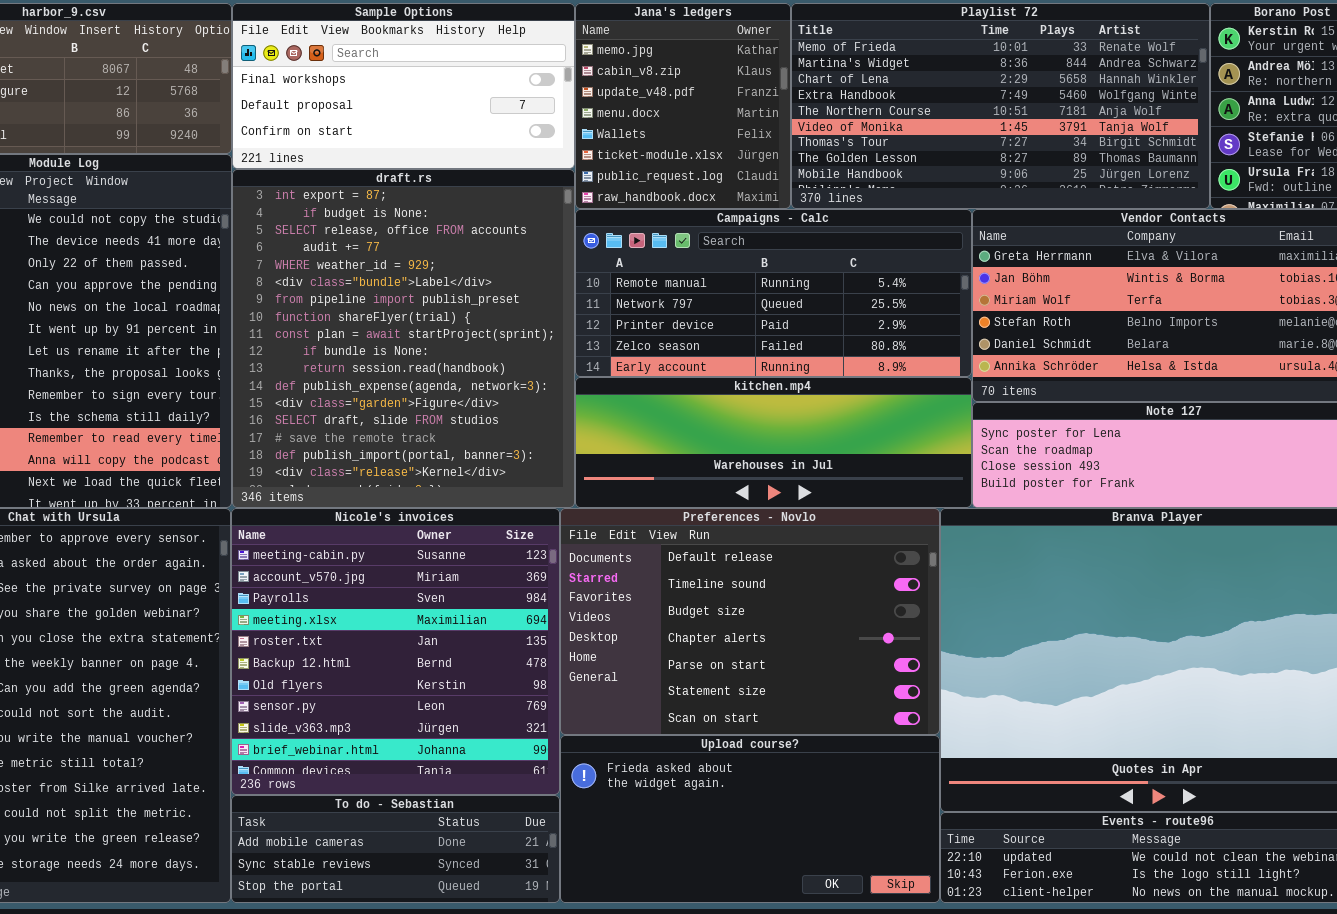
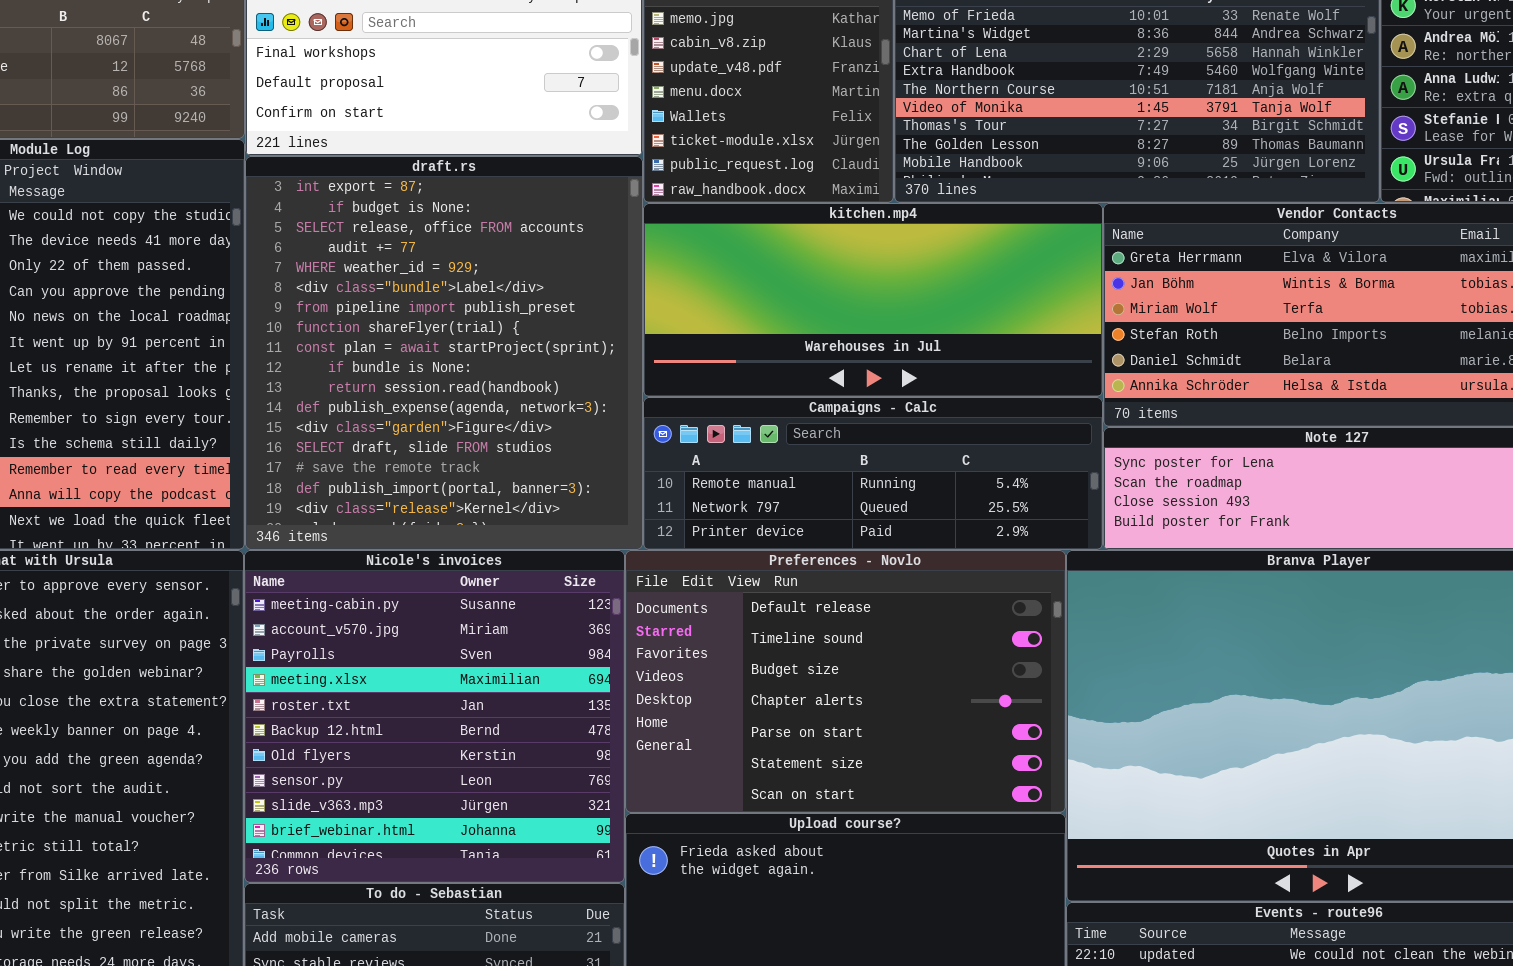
Campaigns - Calc: [575,209,972,377] -> [643,397,1103,550], moved, resized
kitchen.mp4: [575,377,972,508] -> [643,203,1103,397], moved, resized

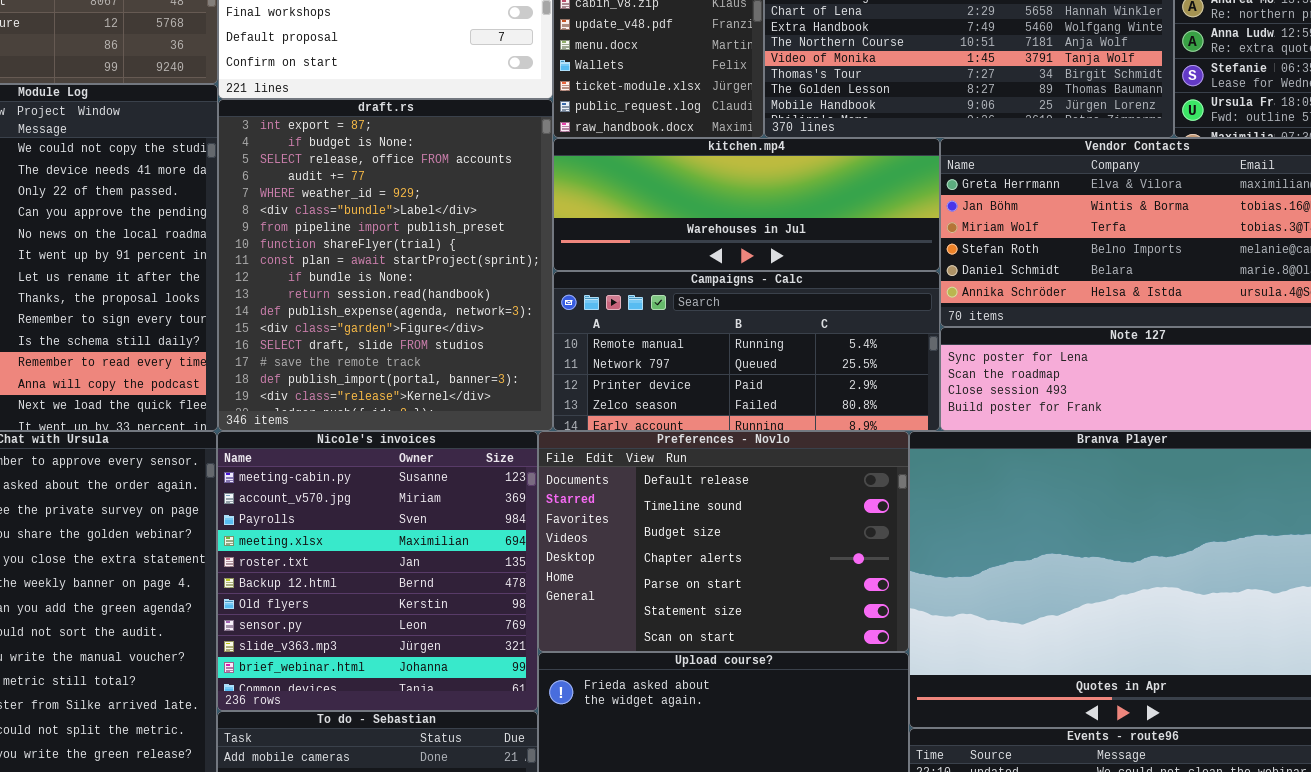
kitchen.mp4: [643,203,1103,397] -> [553,138,940,271], resized
Campaigns - Calc: [643,397,1103,550] -> [553,271,940,431], resized

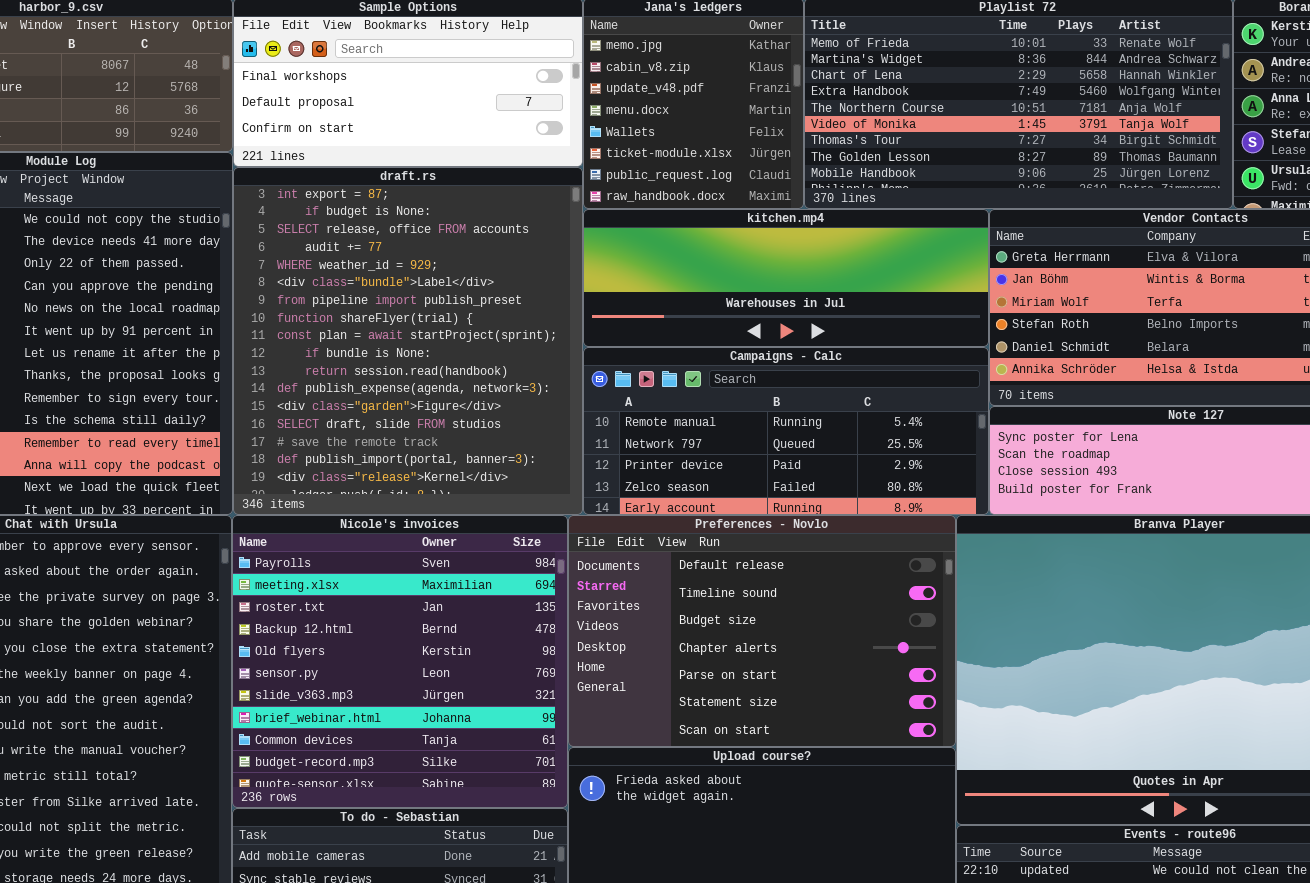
Nicole's invoices: [217,431,538,711] -> [232,515,568,808], scrolled down 2 rows

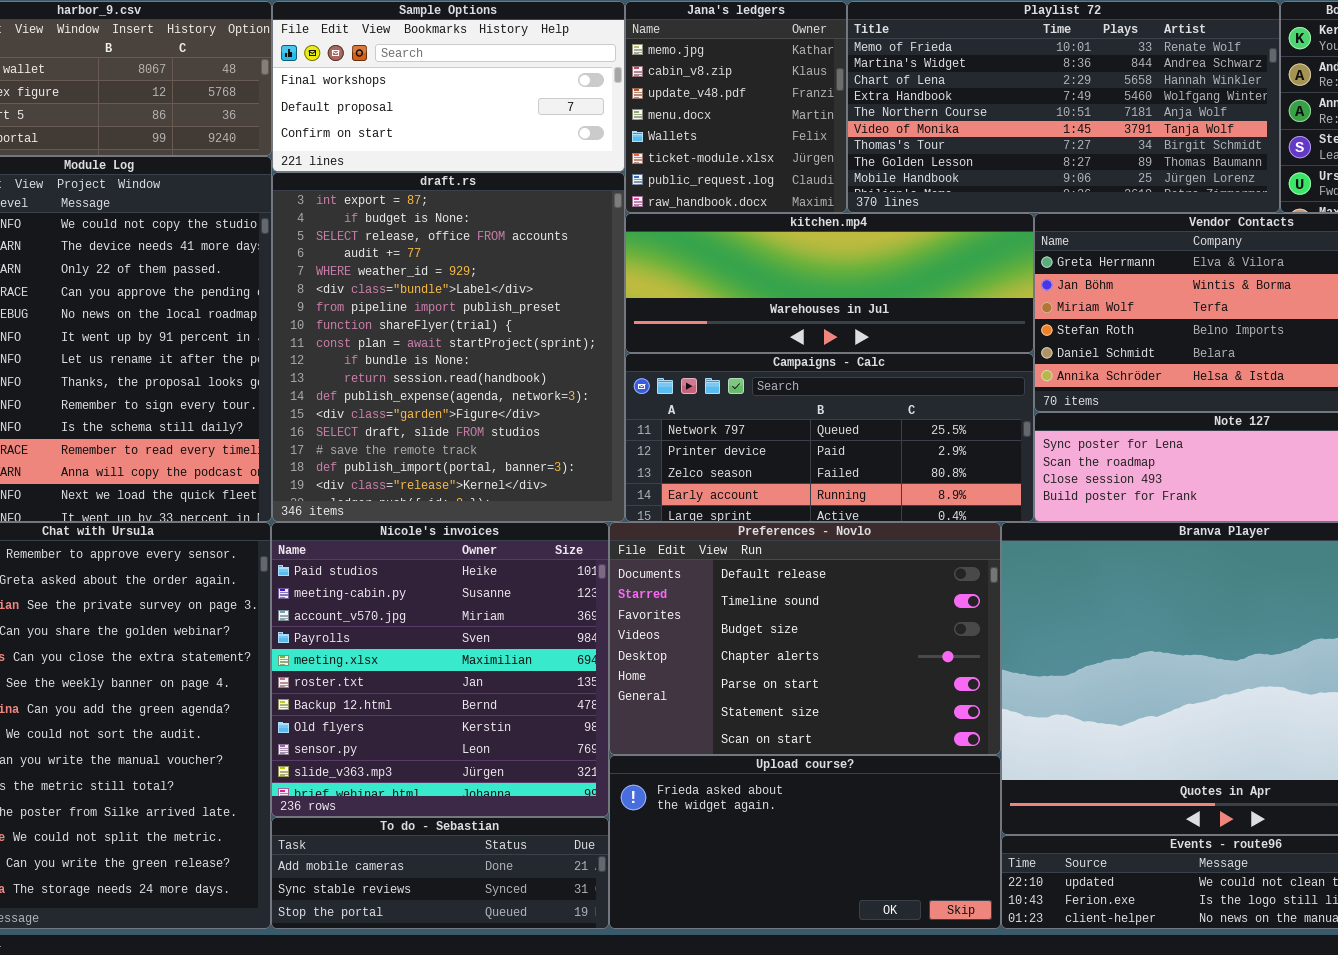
Campaigns - Calc: [583,347,989,515] -> [625,353,1034,522], scrolled down 1 row
Nicole's invoices: [232,515,568,808] -> [271,522,609,817], scrolled up 3 rows

